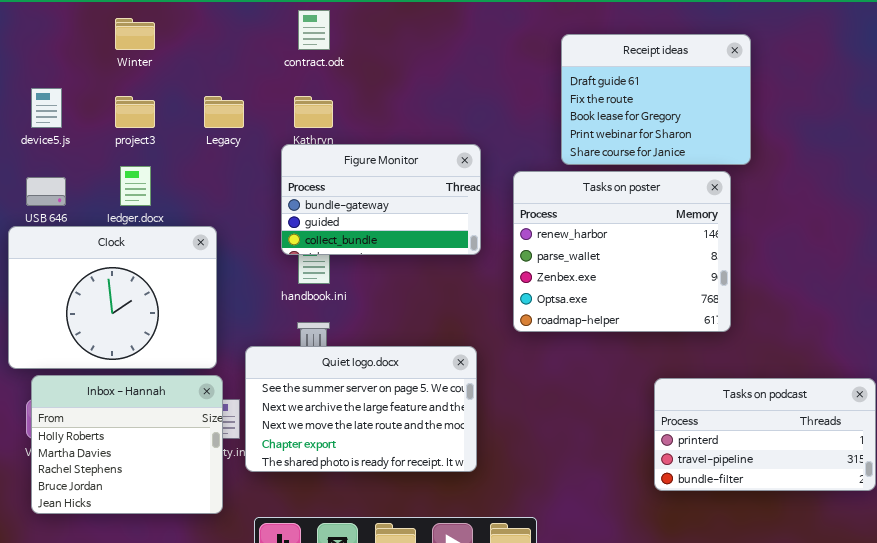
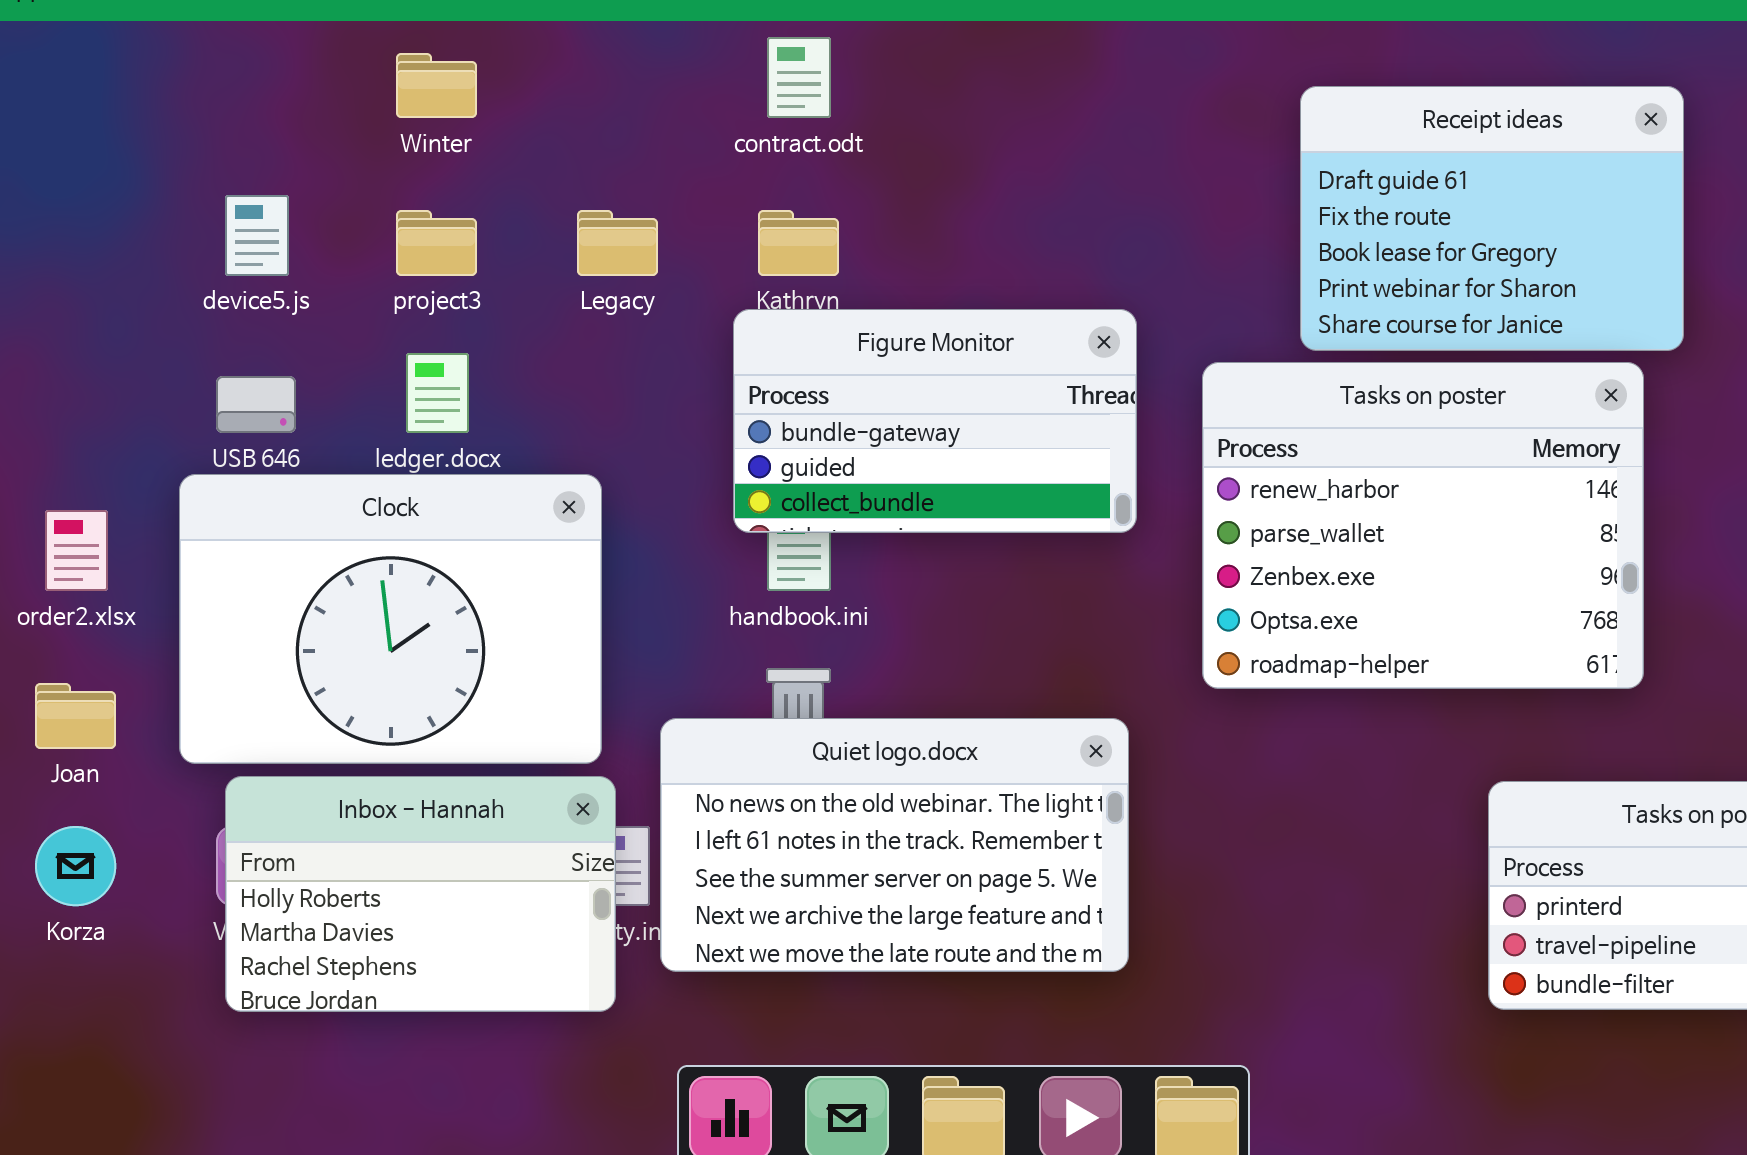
Quiet logo.docx: [245,346,477,472] -> [660,718,1129,972], scrolled up 2 rows
Inbox - Hannah: [31,375,223,514] -> [225,776,616,1012], resized

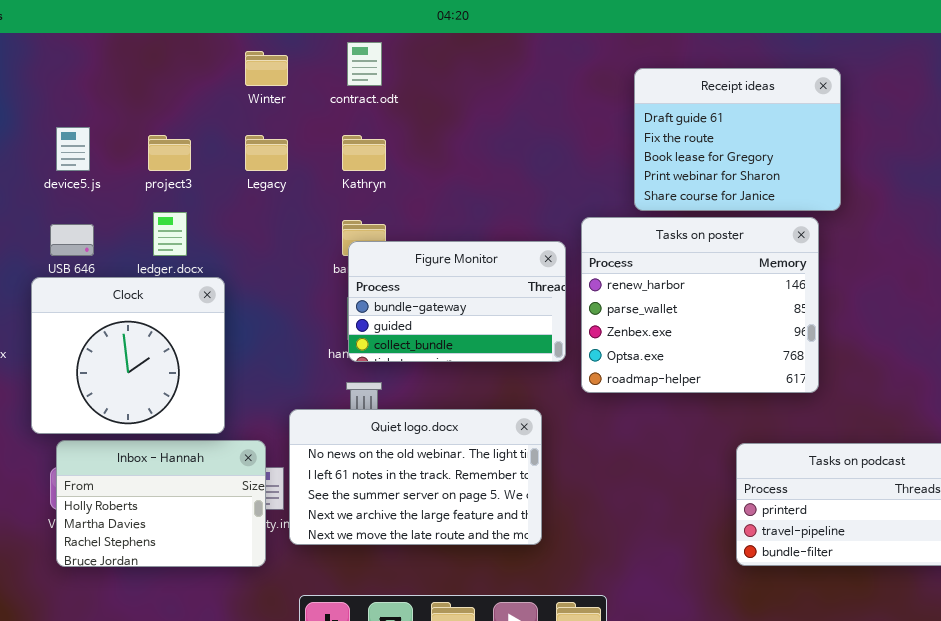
Winter: [396,53,477,118] -> [245,51,288,86], moved
Figure Monitor: [733,309,1137,533] -> [348,241,566,362], moved
Clock: [179,474,602,764] -> [31,277,225,434], resized

